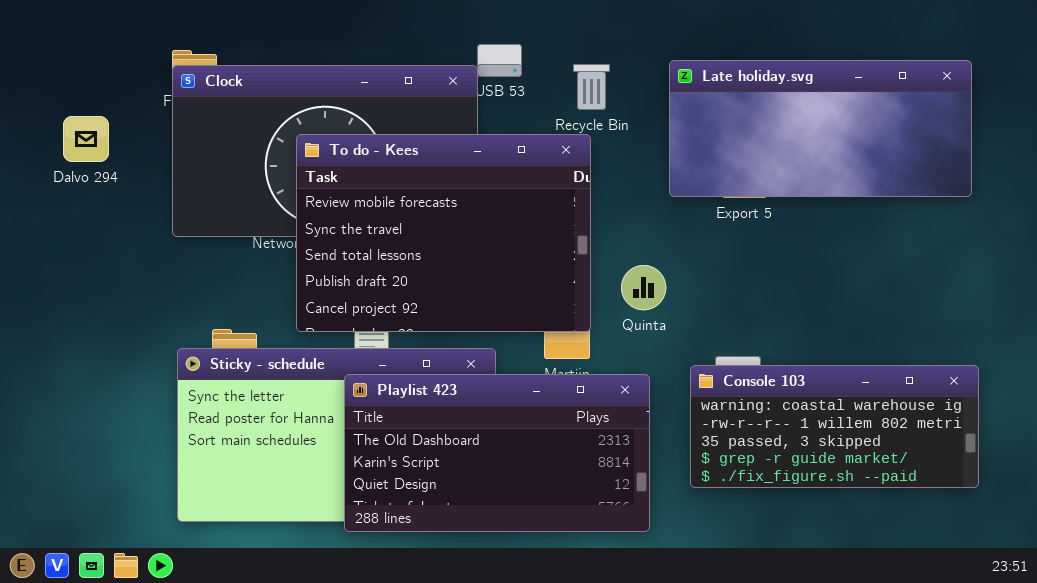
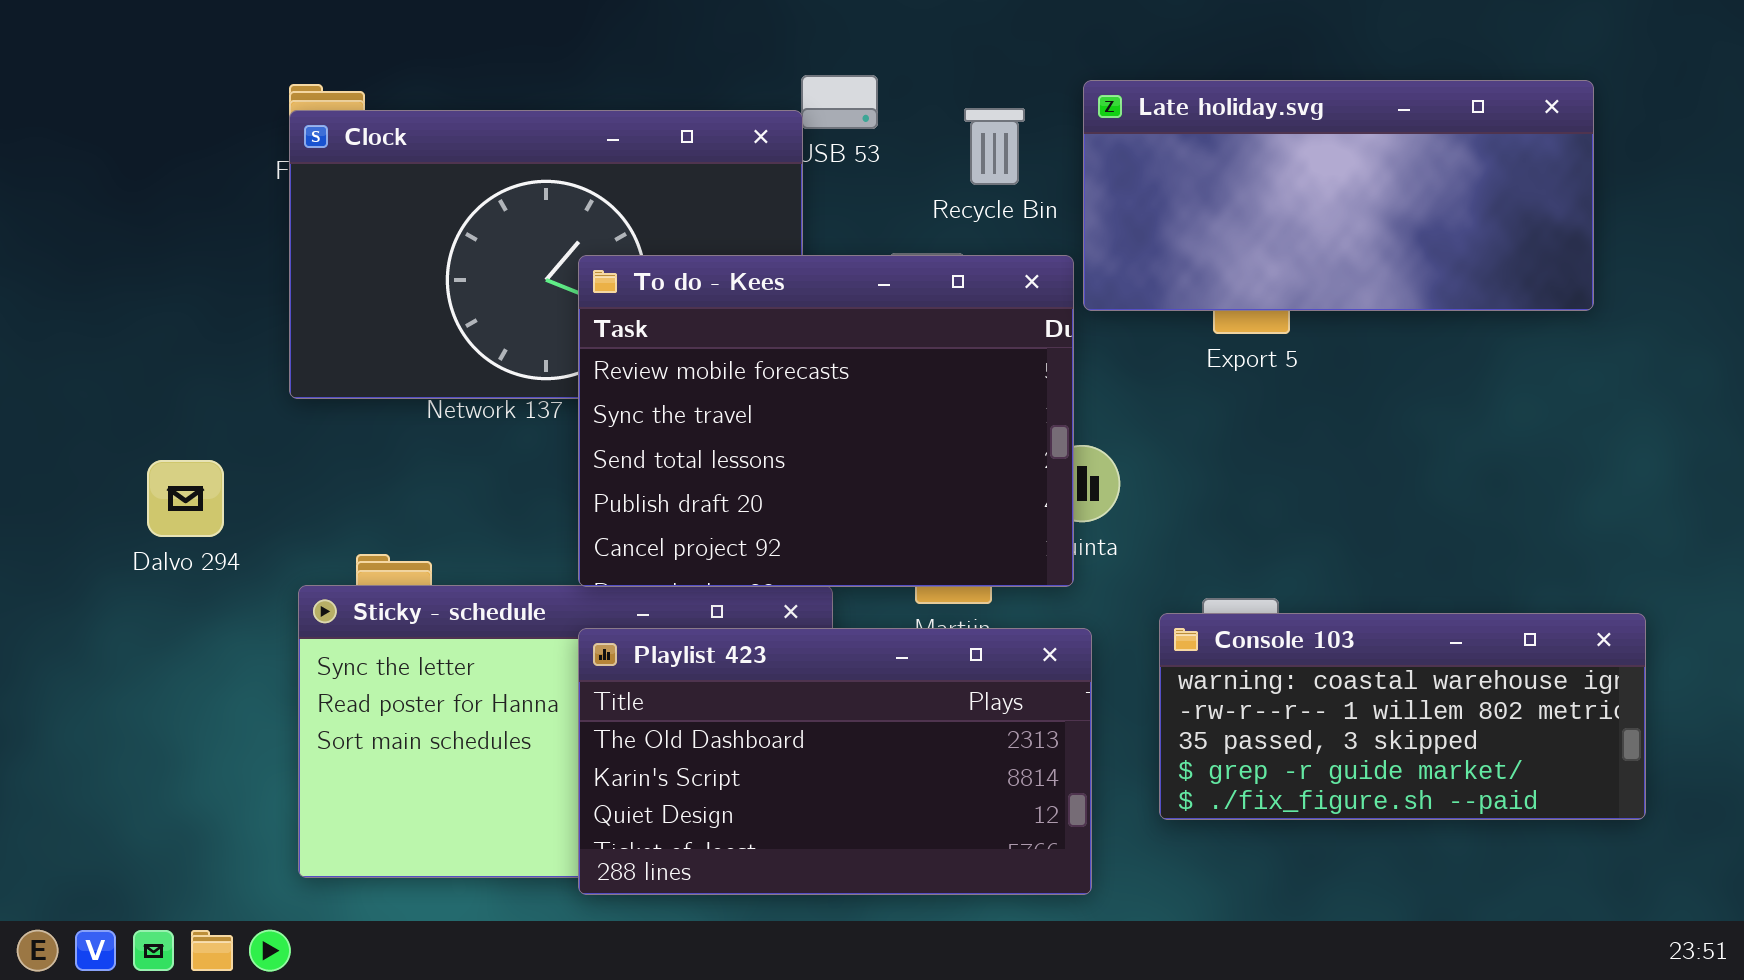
Late holiday.svg: [669,60,972,197] -> [1083,80,1594,311], moved
Dalvo 294: [63,116,109,162] -> [147,460,224,537], moved
To do - Kees: [296,134,591,332] -> [578,255,1074,587], moved

